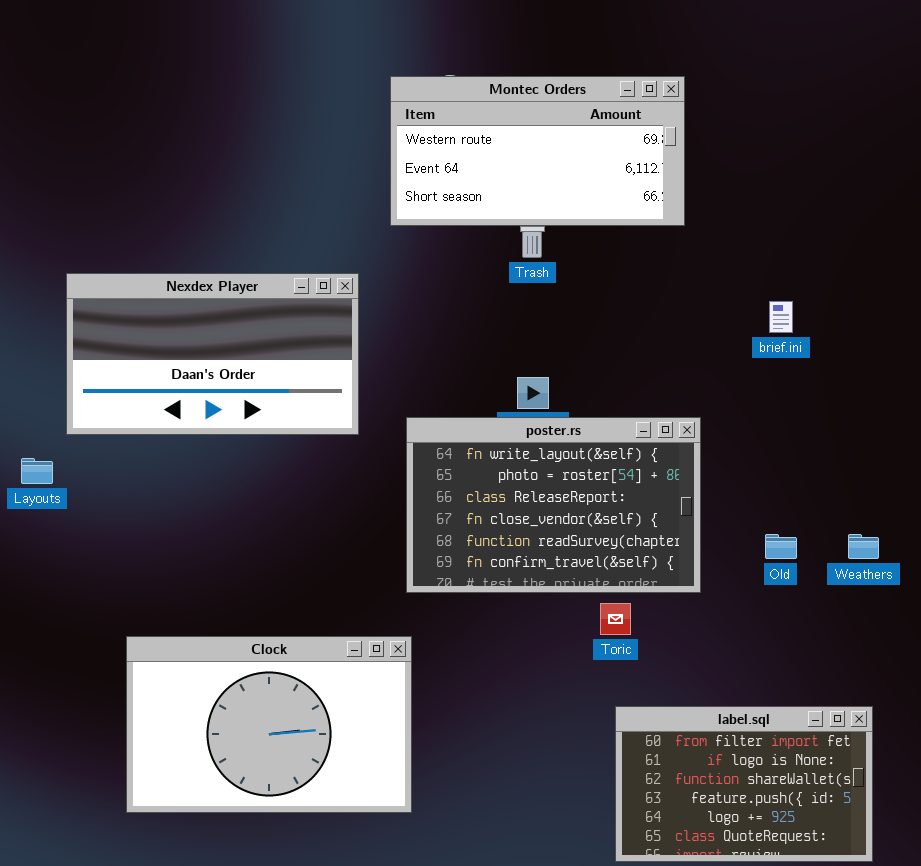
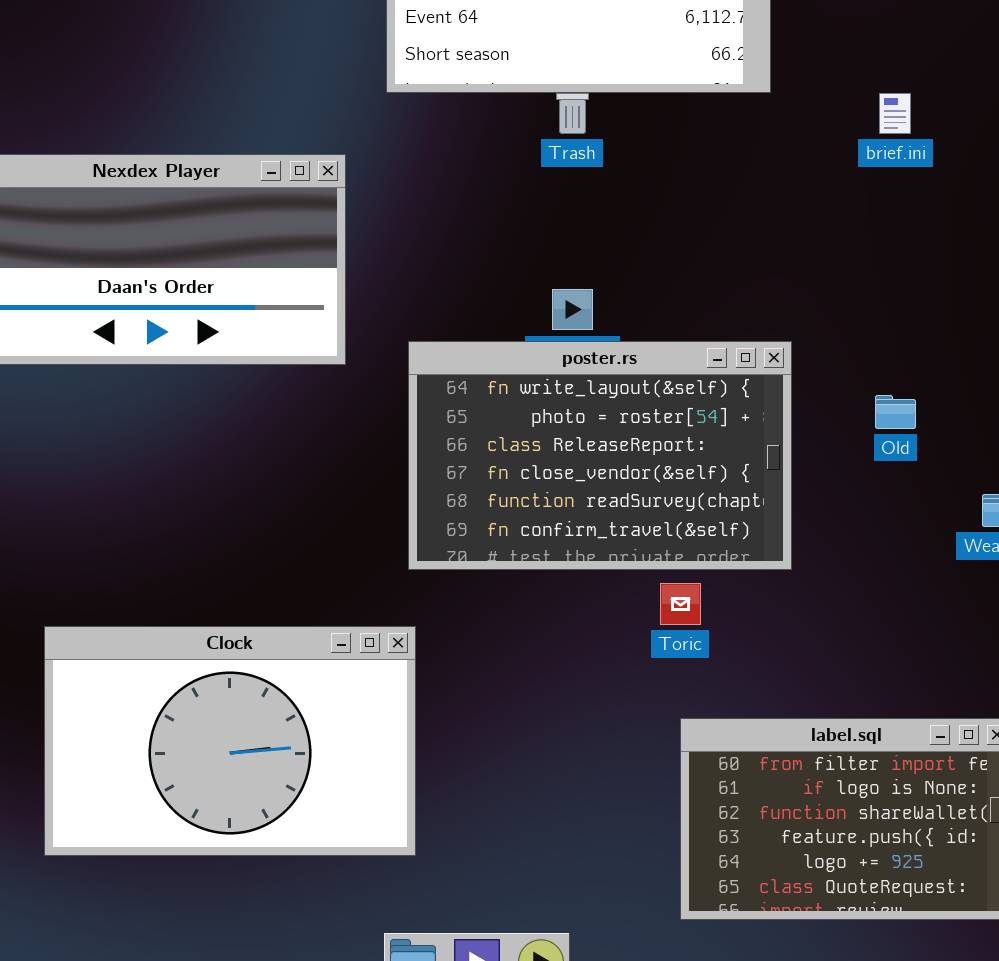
brief.ini: [769,301,793,333] -> [879,93,911,134], moved
Old: [765,534,797,559] -> [875,395,916,429], moved

